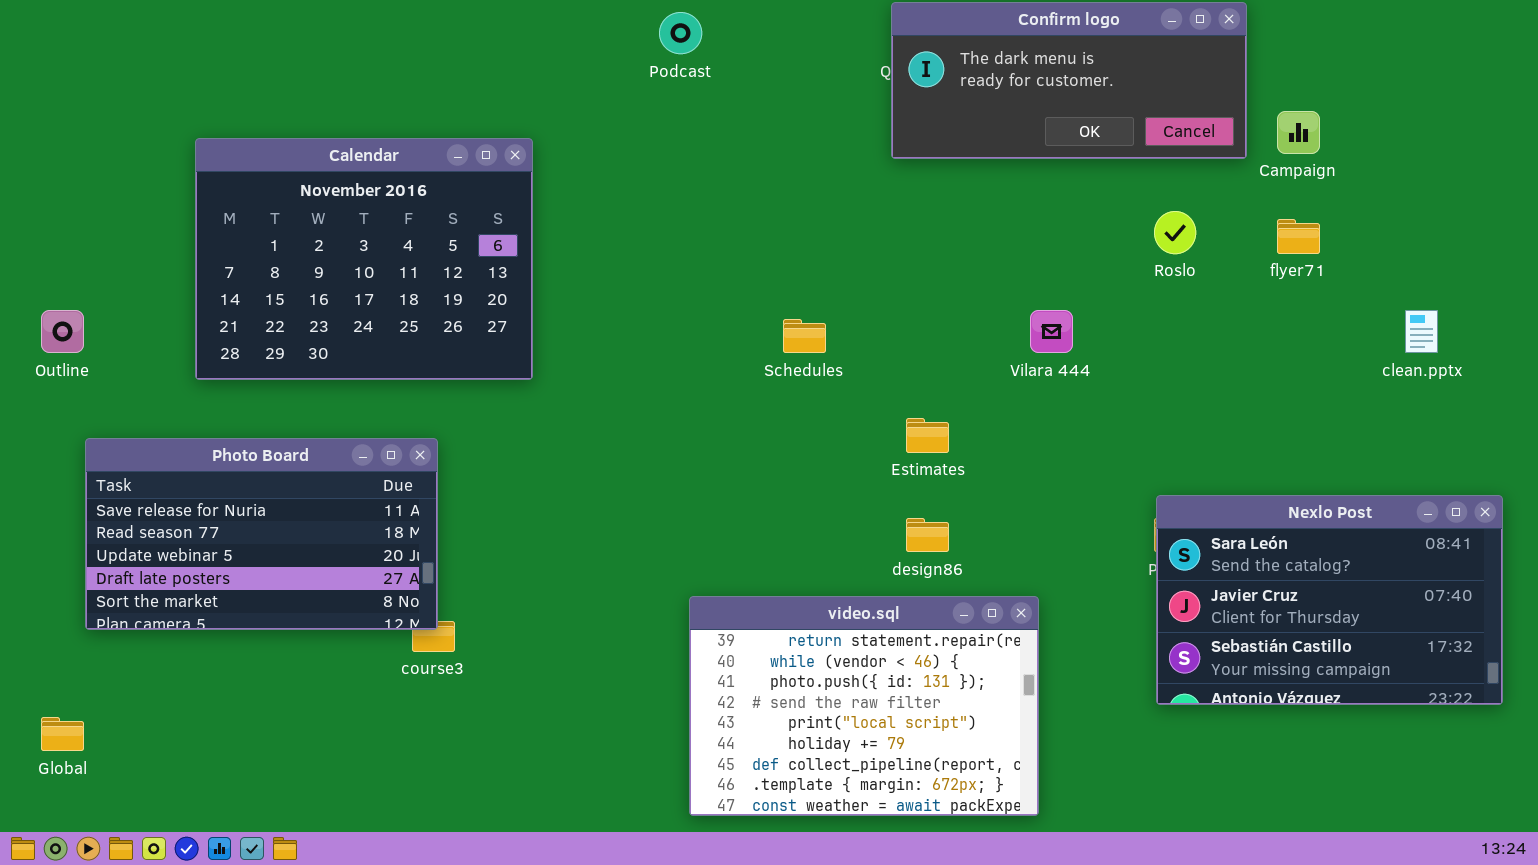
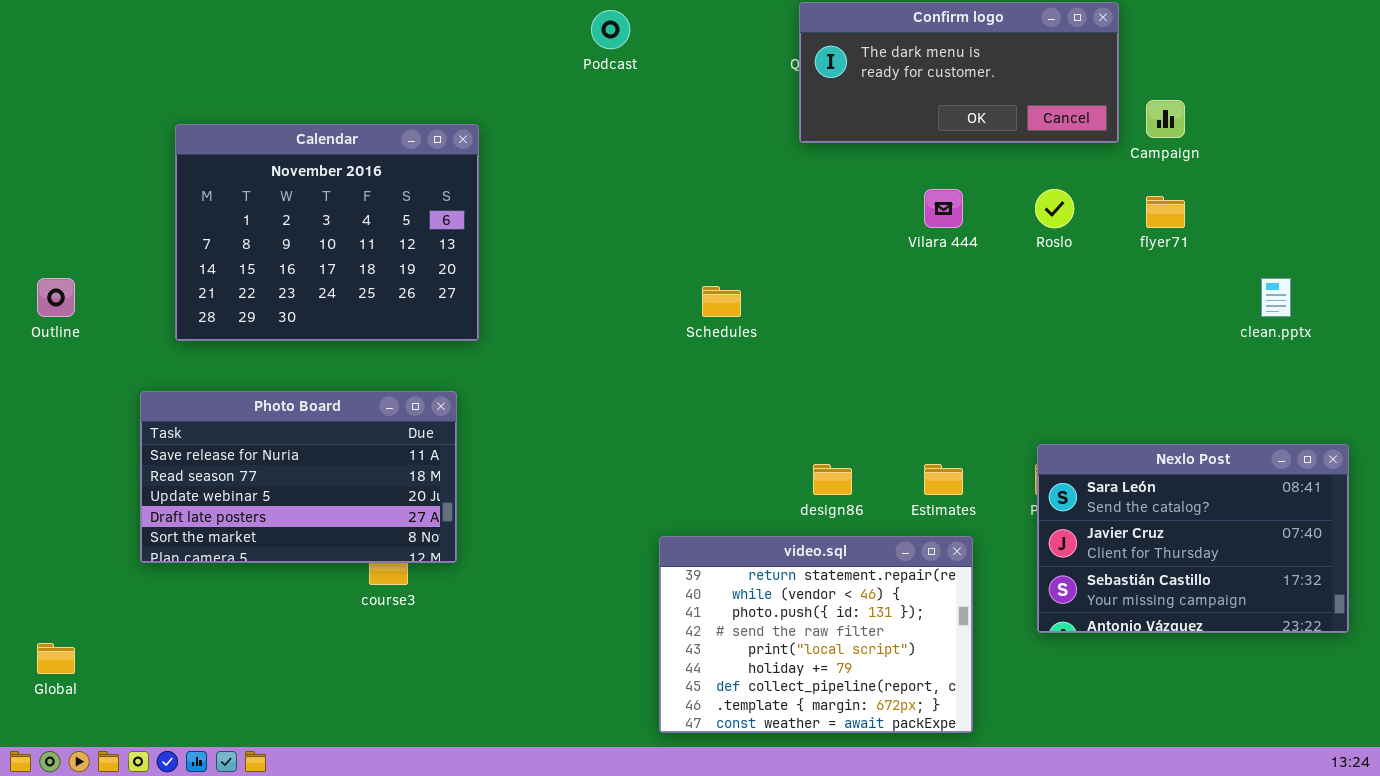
Vilara 444: [1030,310,1073,353] -> [924,189,963,228], moved
Estimates: [906,418,949,453] -> [924,464,963,495], moved
Photo Board: [85,438,438,630] -> [140,391,457,563], moved
video.sql: [689,596,1039,816] -> [659,536,973,733], moved

